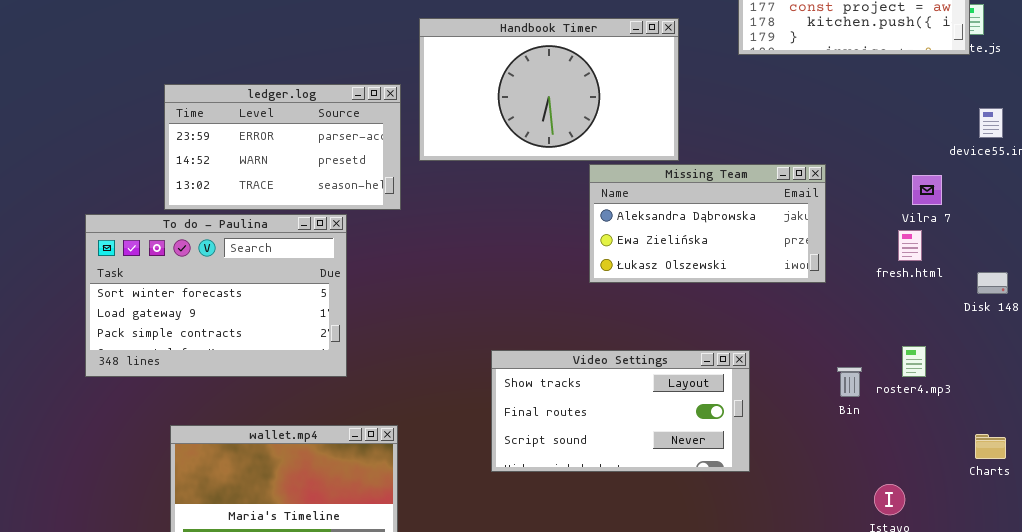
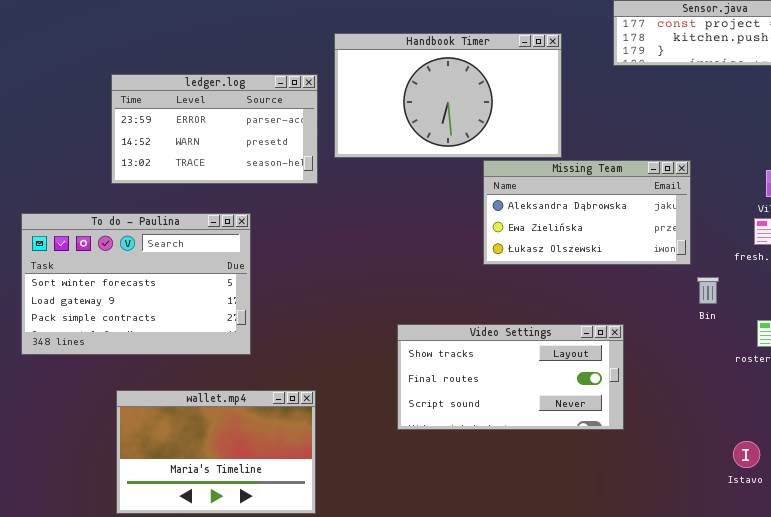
ledger.log: [164,84,401,210] -> [111,74,318,184], moved
To do - Paulina: [85,214,347,377] -> [21,213,251,355], moved
Bin: [837,367,862,397] -> [697,277,719,304], moved

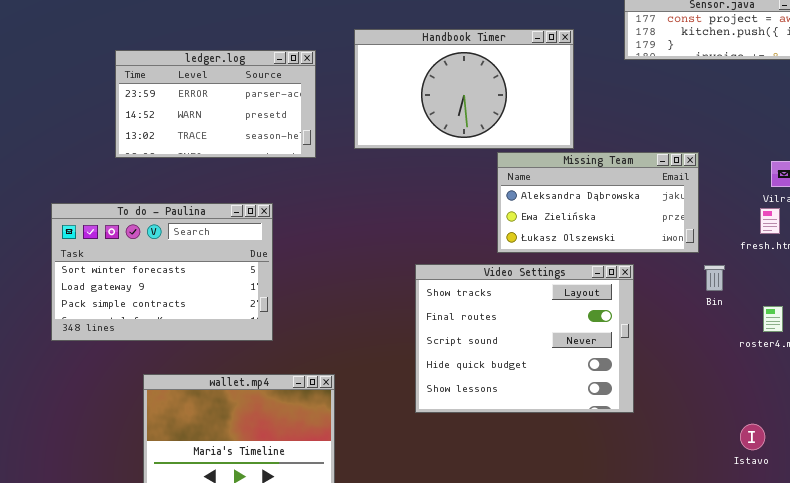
ledger.log: [111,74,318,184] -> [115,50,316,158], moved
Video Settings: [397,324,624,430] -> [415,264,634,413], resized

